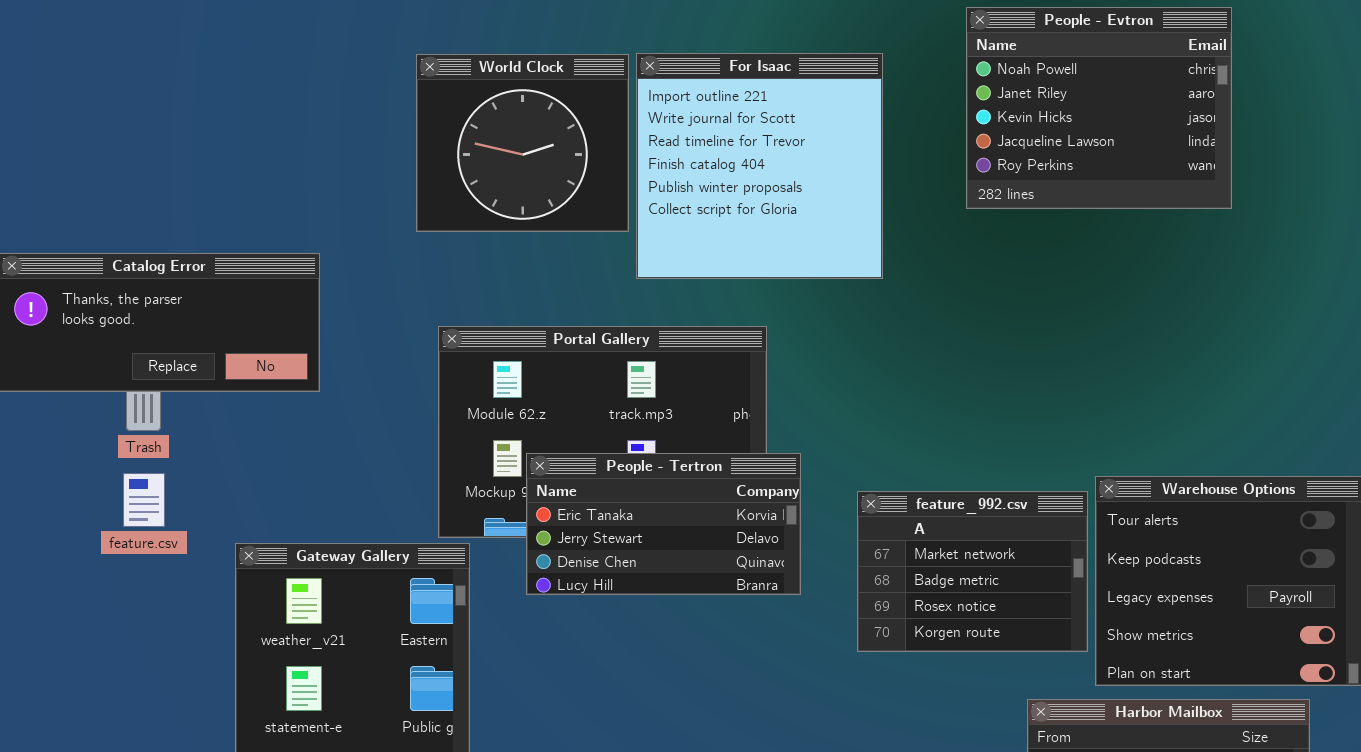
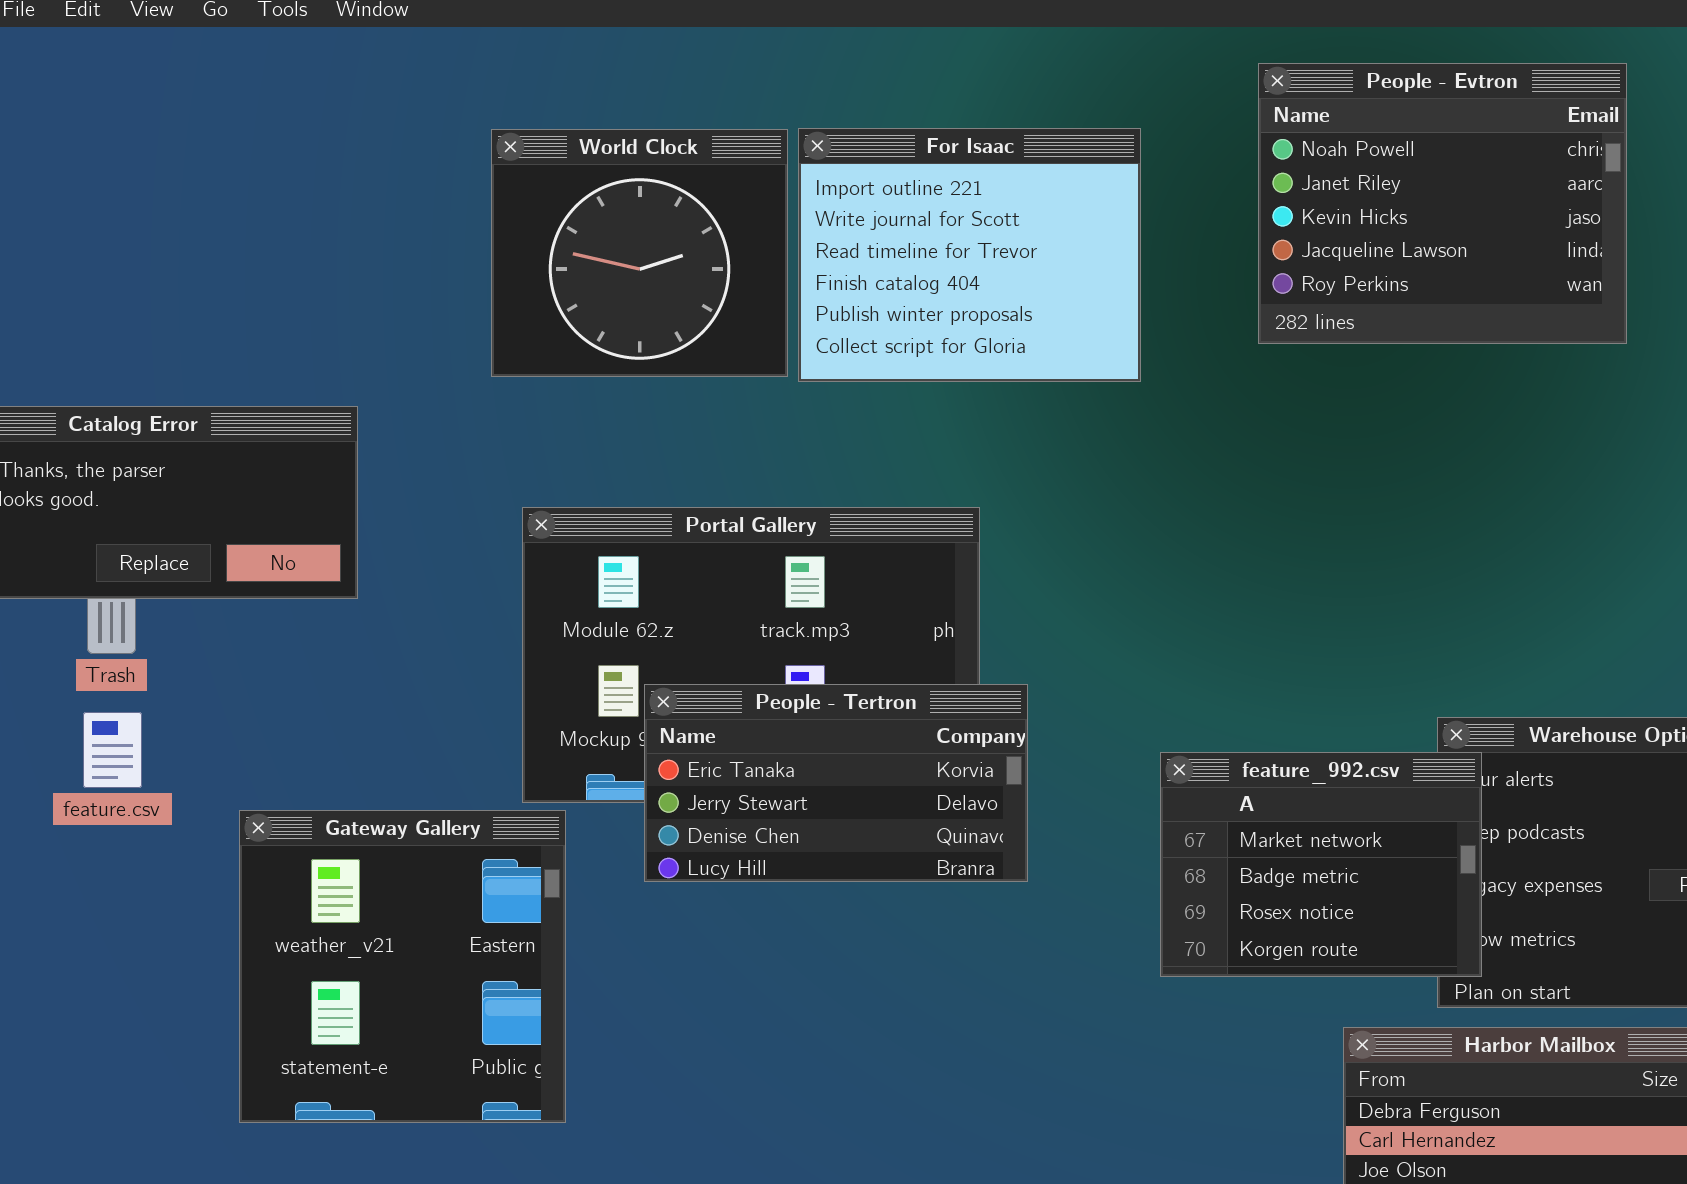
For Isaac: [636,53,883,279] -> [798,128,1141,382], resized
feature_992.csv: [857,491,1088,652] -> [1160,752,1482,977], moved

